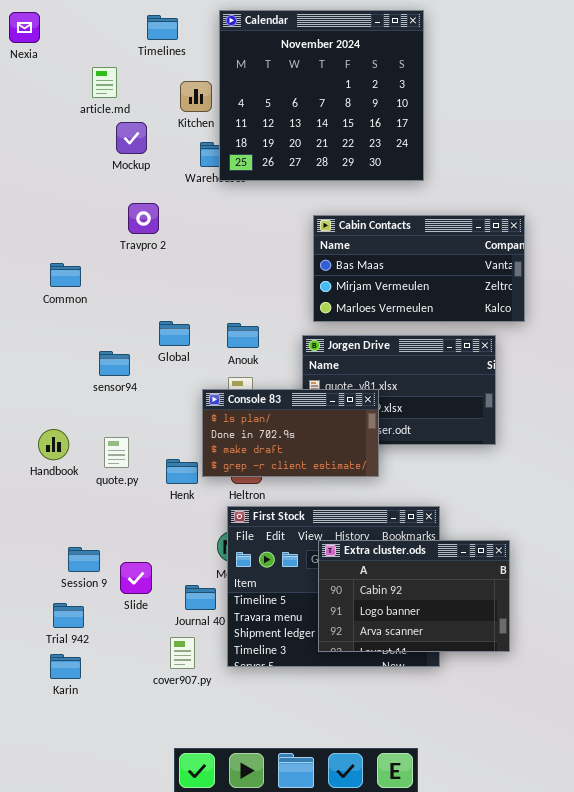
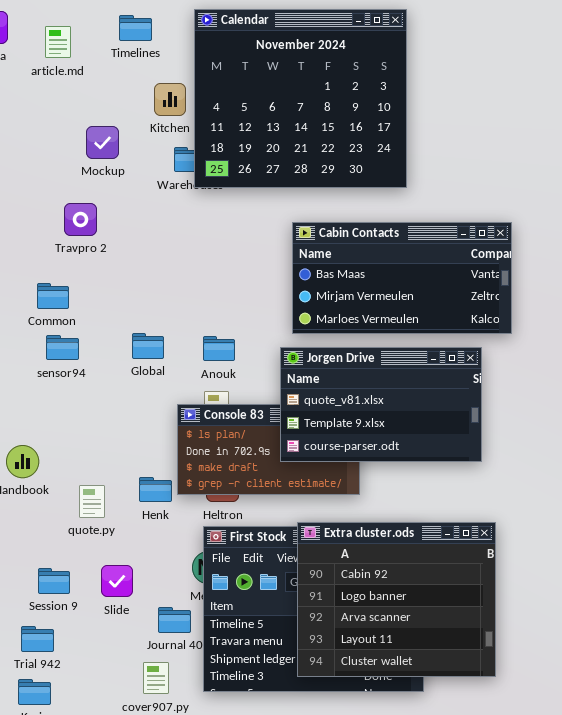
article.md: [92,67,117,98] -> [45,26,71,58], moved
Travpro 2: [128,203,159,234] -> [64,203,97,236], moved
Common: [50,263,81,287] -> [37,283,69,309], moved
Jorgen Drive: [302,335,496,445] -> [280,347,482,462], raised
sensor94: [99,351,130,376] -> [46,335,79,360], moved
quote.py: [104,437,129,468] -> [79,485,105,518], moved
Extra cluster.ods: [318,540,510,652] -> [297,522,496,677], resized
Slide: [120,562,152,594] -> [101,565,133,597], moved

